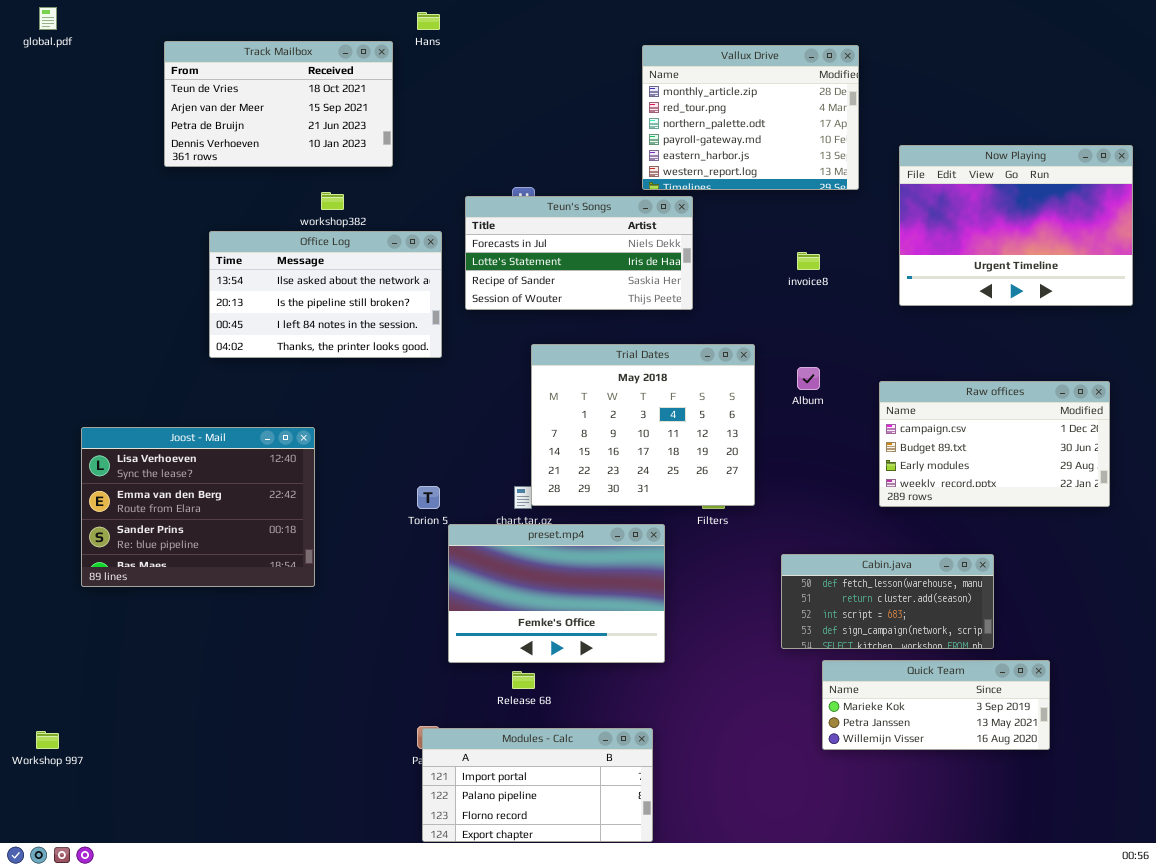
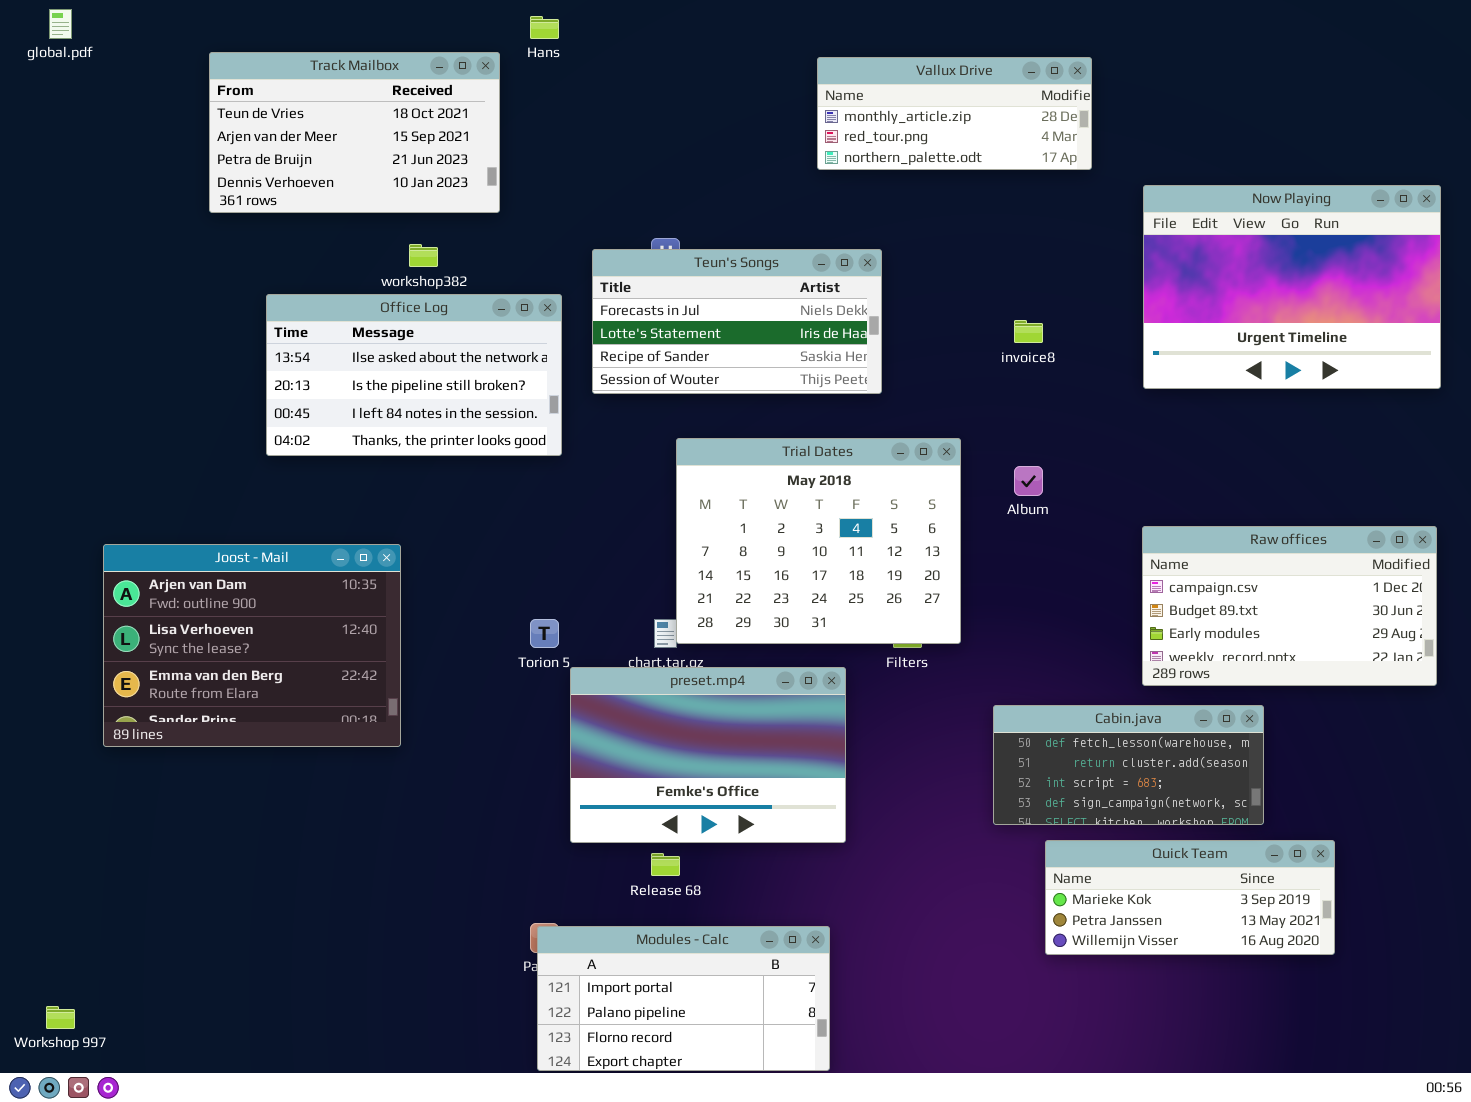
Vallux Drive: [642,45,859,190] -> [817,57,1092,170], resized
Raw offices: [879,381,1110,507] -> [1142,526,1437,686], moved
Joost - Mail: [81,427,315,587] -> [103,544,401,747], scrolled up 1 row
Workshop 997: [36,731,59,749] -> [46,1006,75,1029], moved

